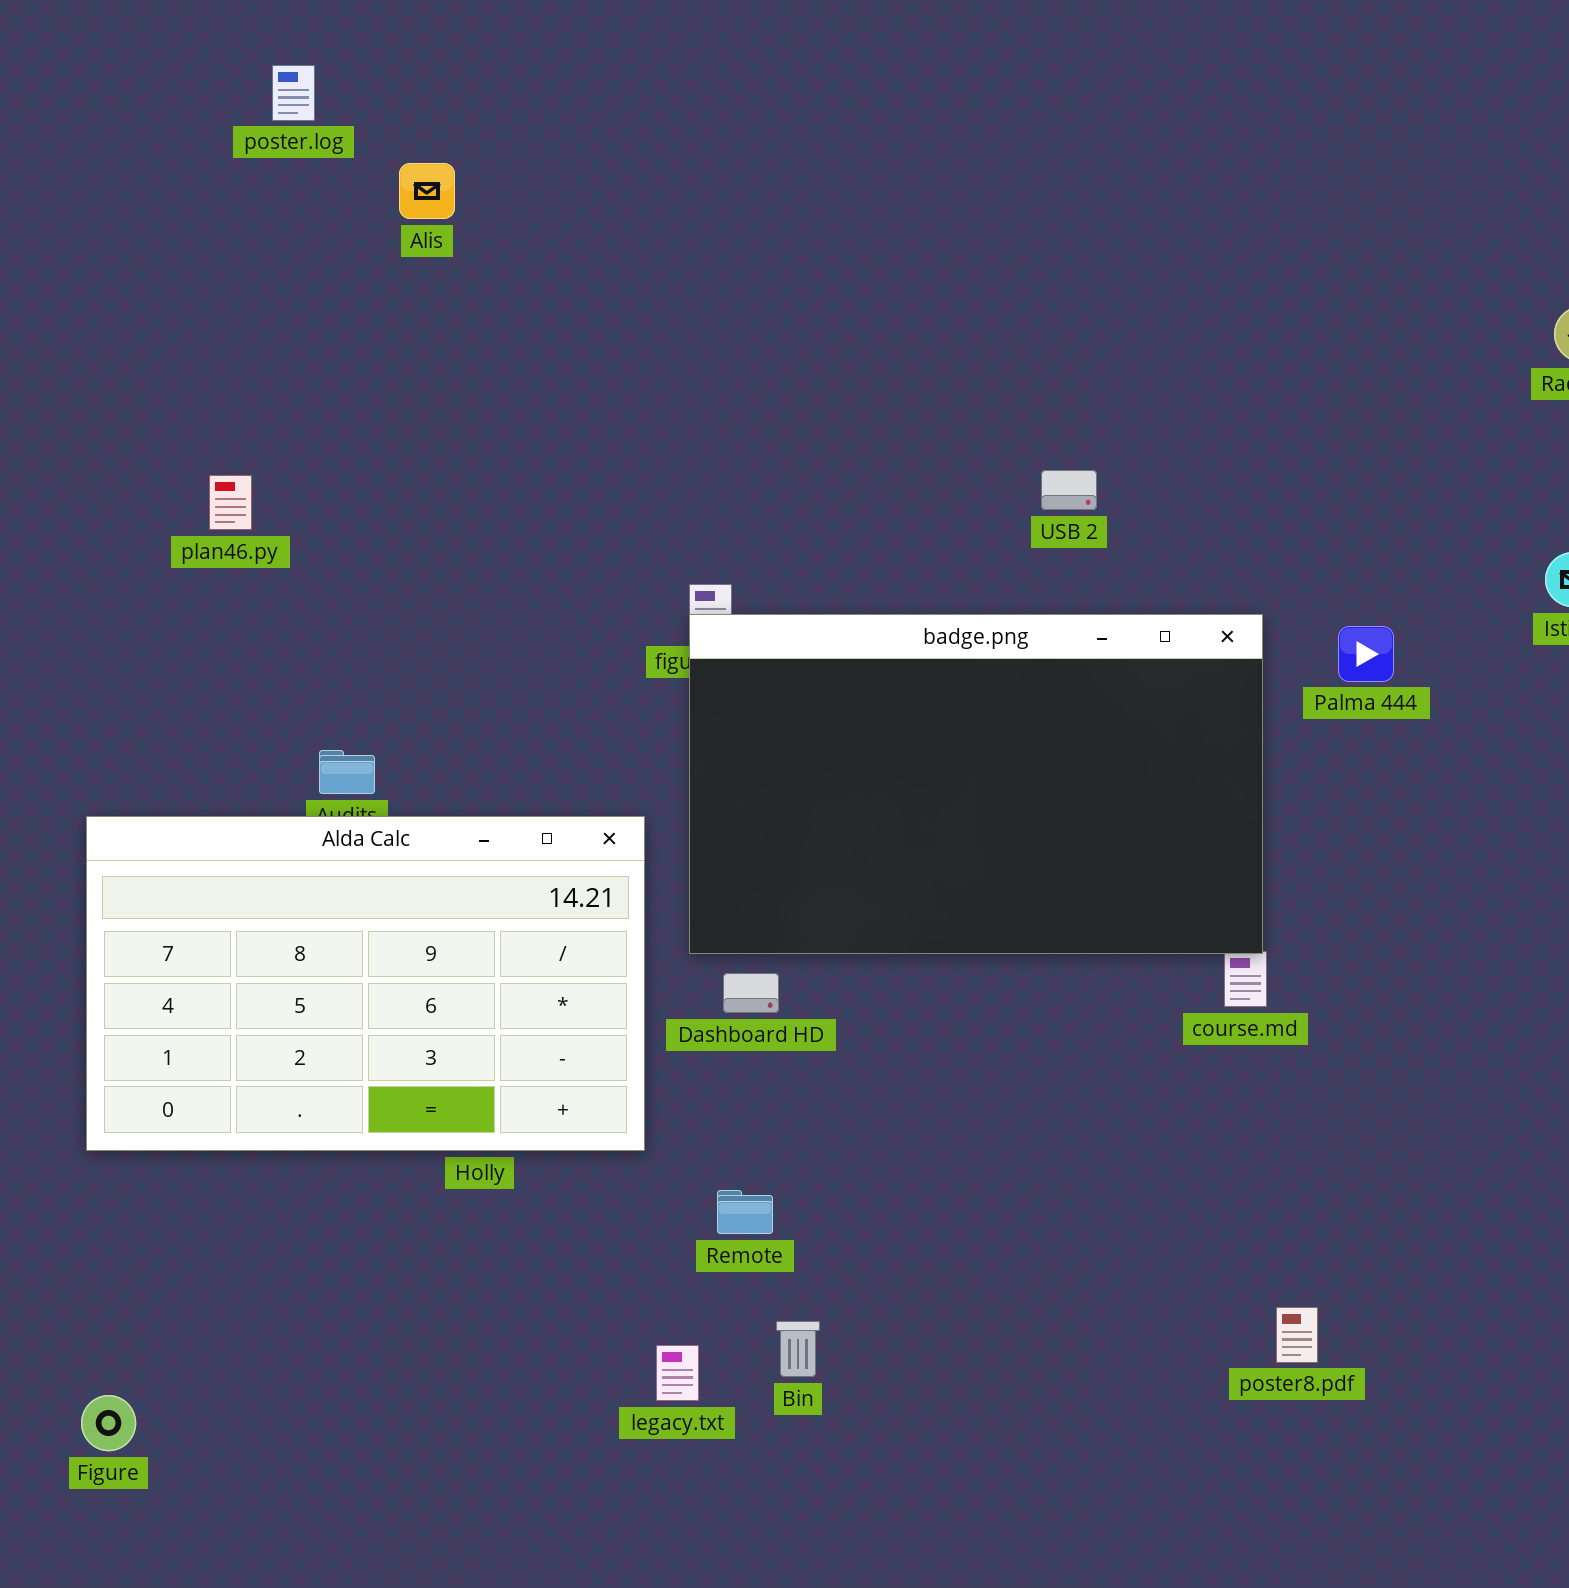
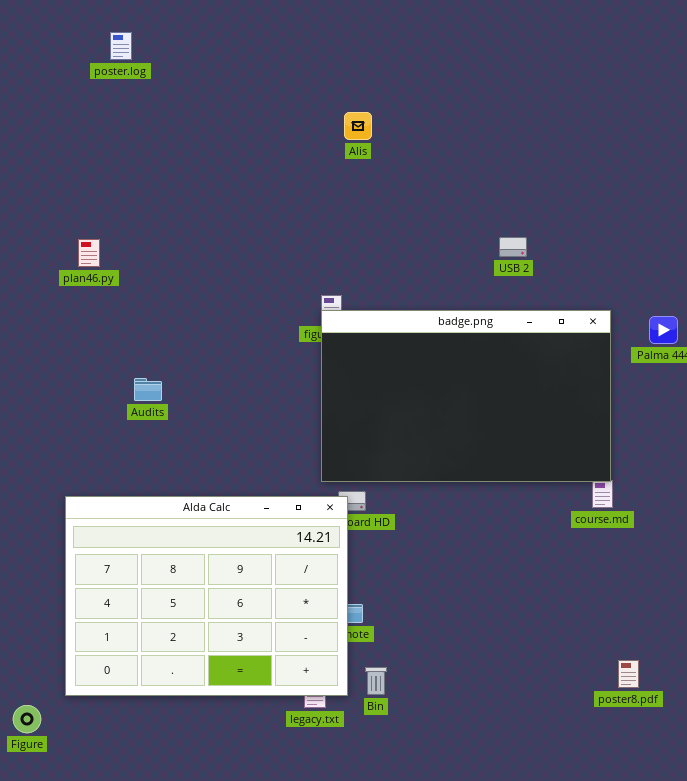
Alis: [399,163,455,219] -> [344,112,372,140], moved
Alda Calc: [86,816,645,1151] -> [65,496,348,696], moved, resized

